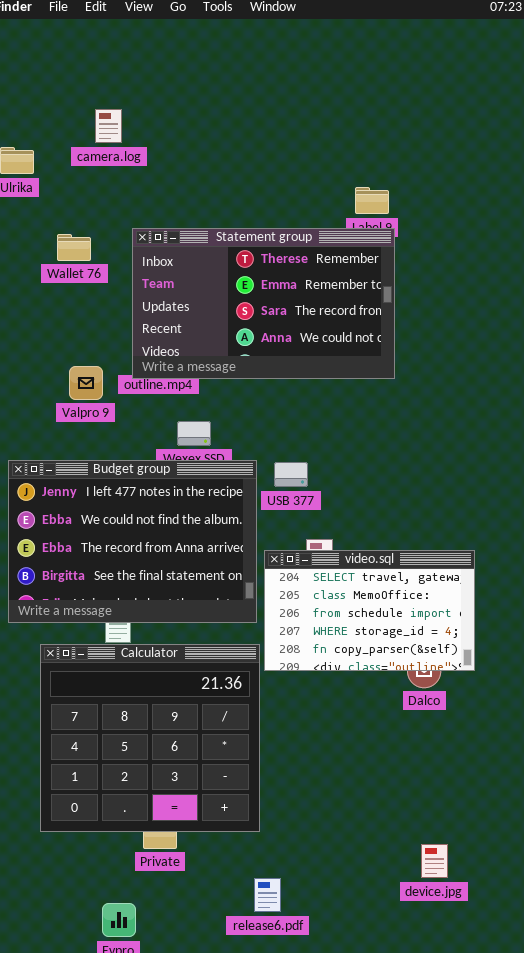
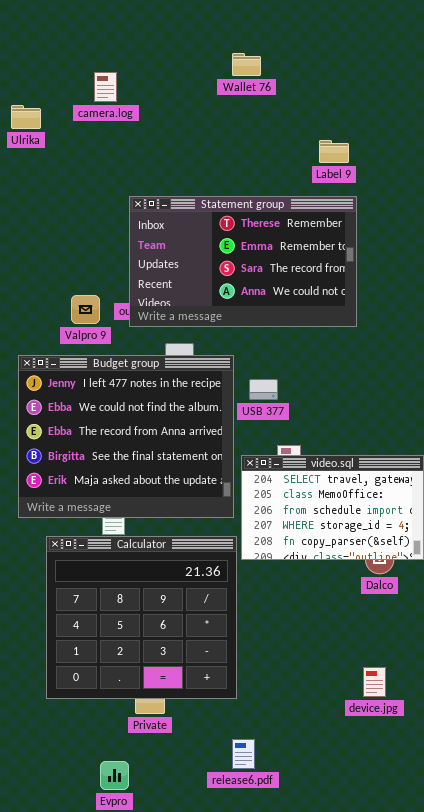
Statement group: [132,228,395,379] -> [129,196,357,327], moved
Wallet 76: [57,234,91,261] -> [232,53,261,76], moved
Budget group: [8,460,257,623] -> [18,355,234,518], resized
device.jpg: [421,844,448,878] -> [363,667,386,697], moved

